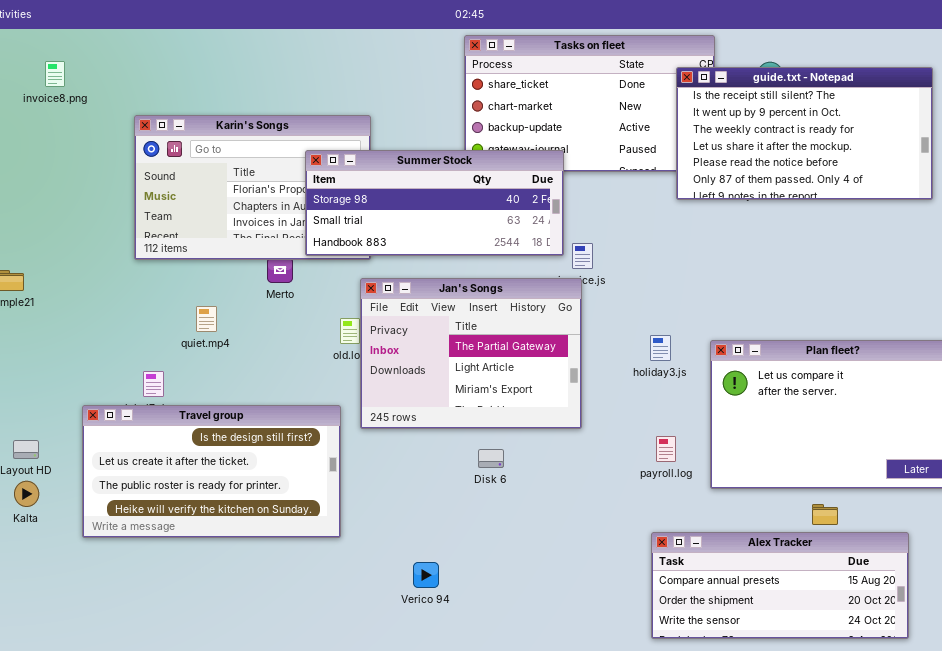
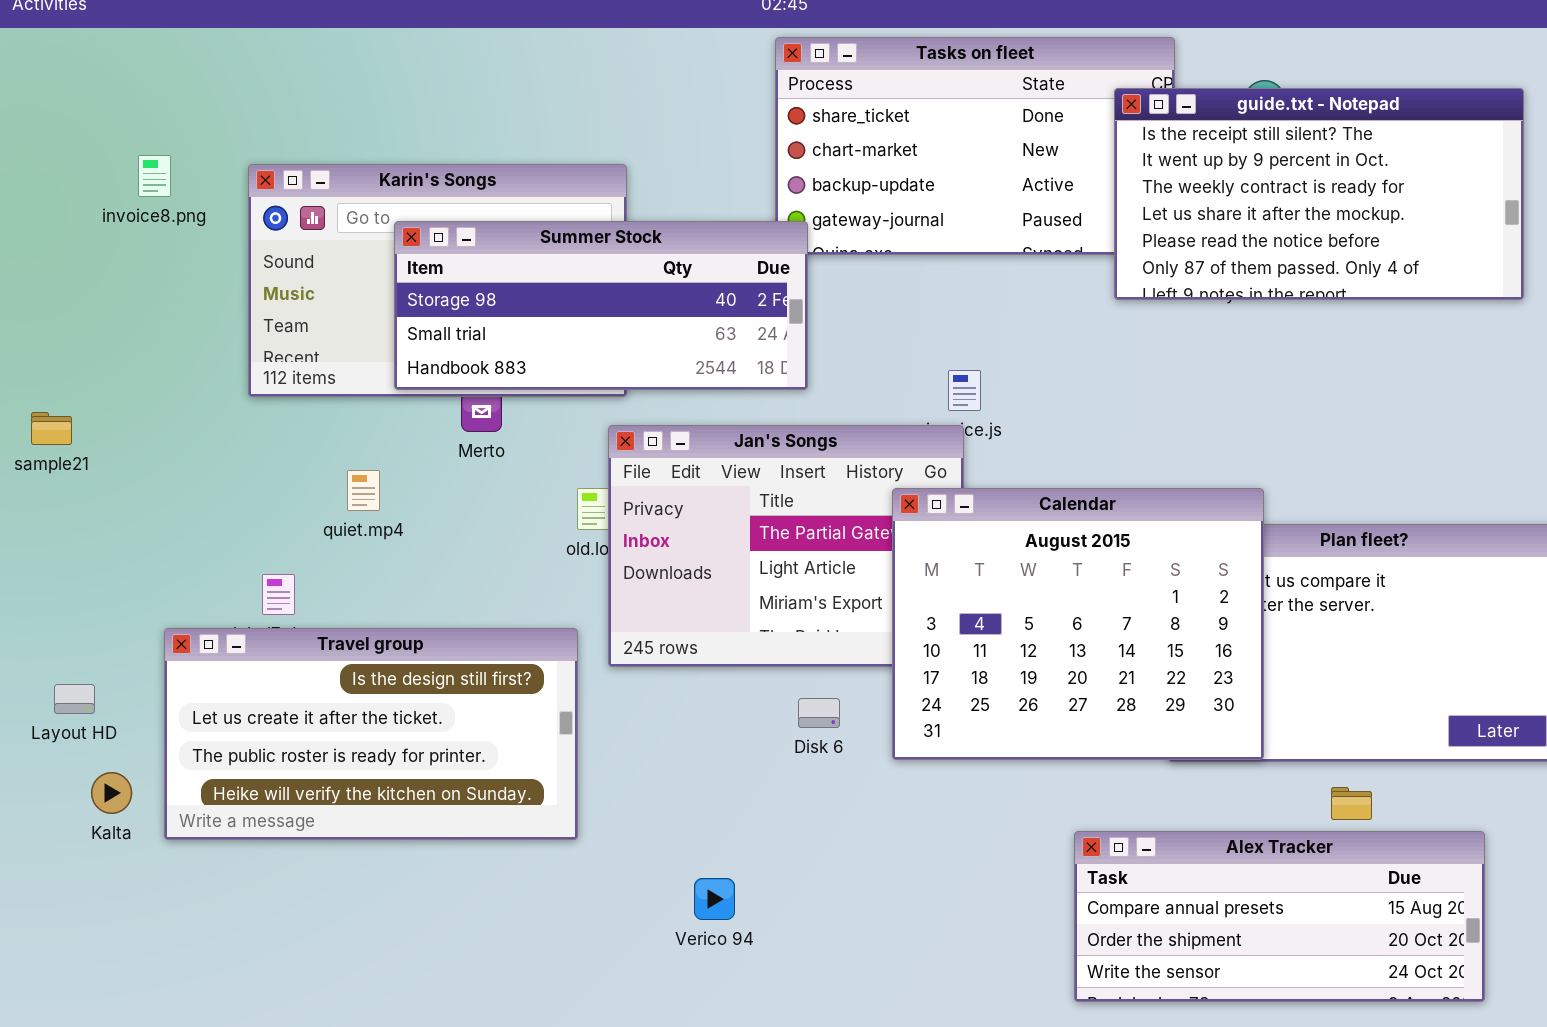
invoice8.png: [45,61,65,87] -> [138,155,171,197], moved
Summer Stock: [305,150,564,256] -> [394,221,808,390], moved
Calendar: none -> [892,488,1264,760], opened
Kalta: [14,481,39,507] -> [91,772,132,814], moved

